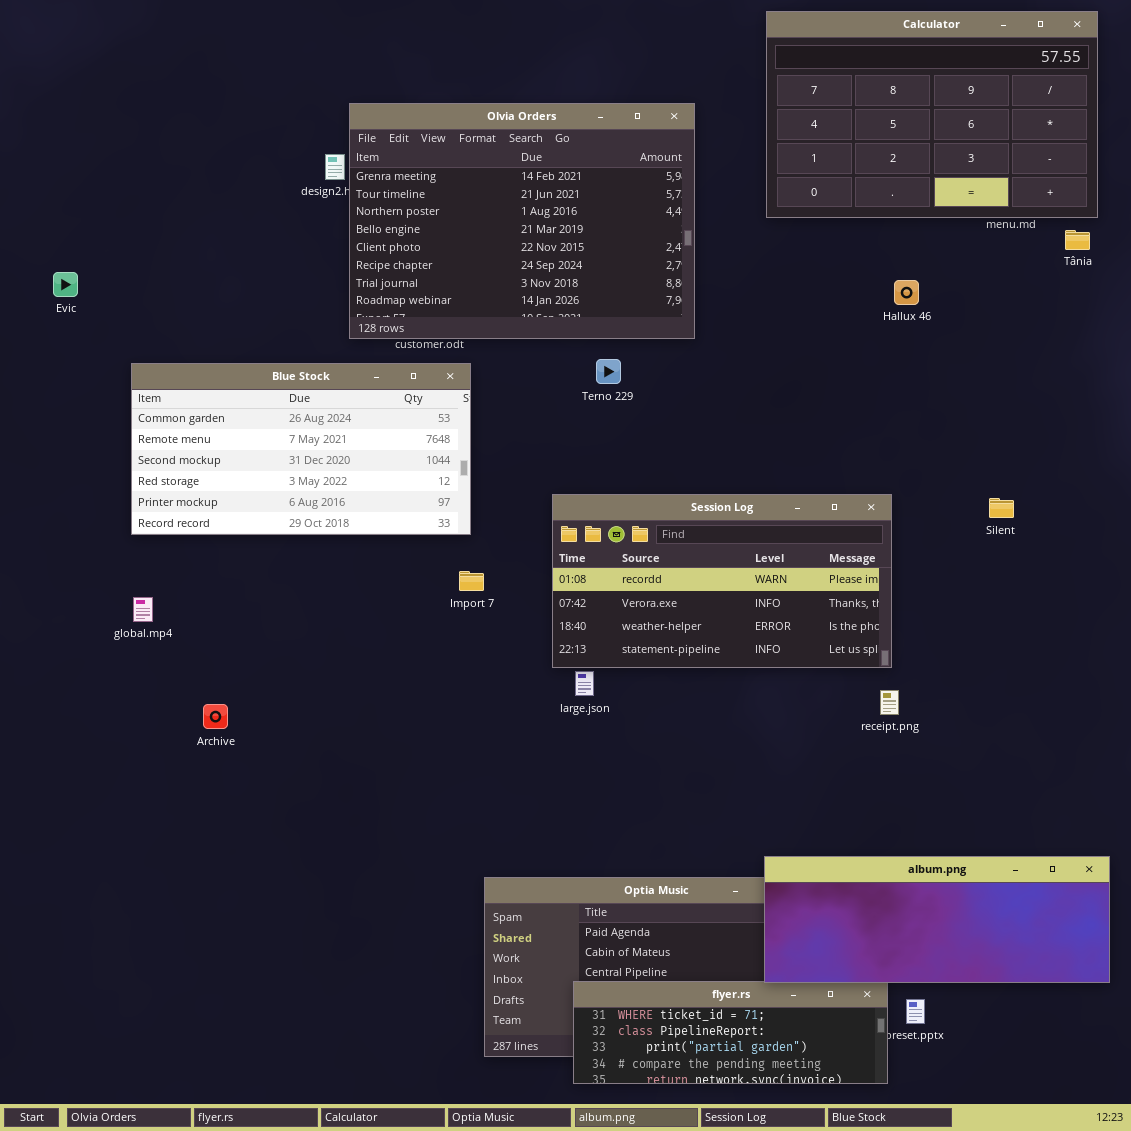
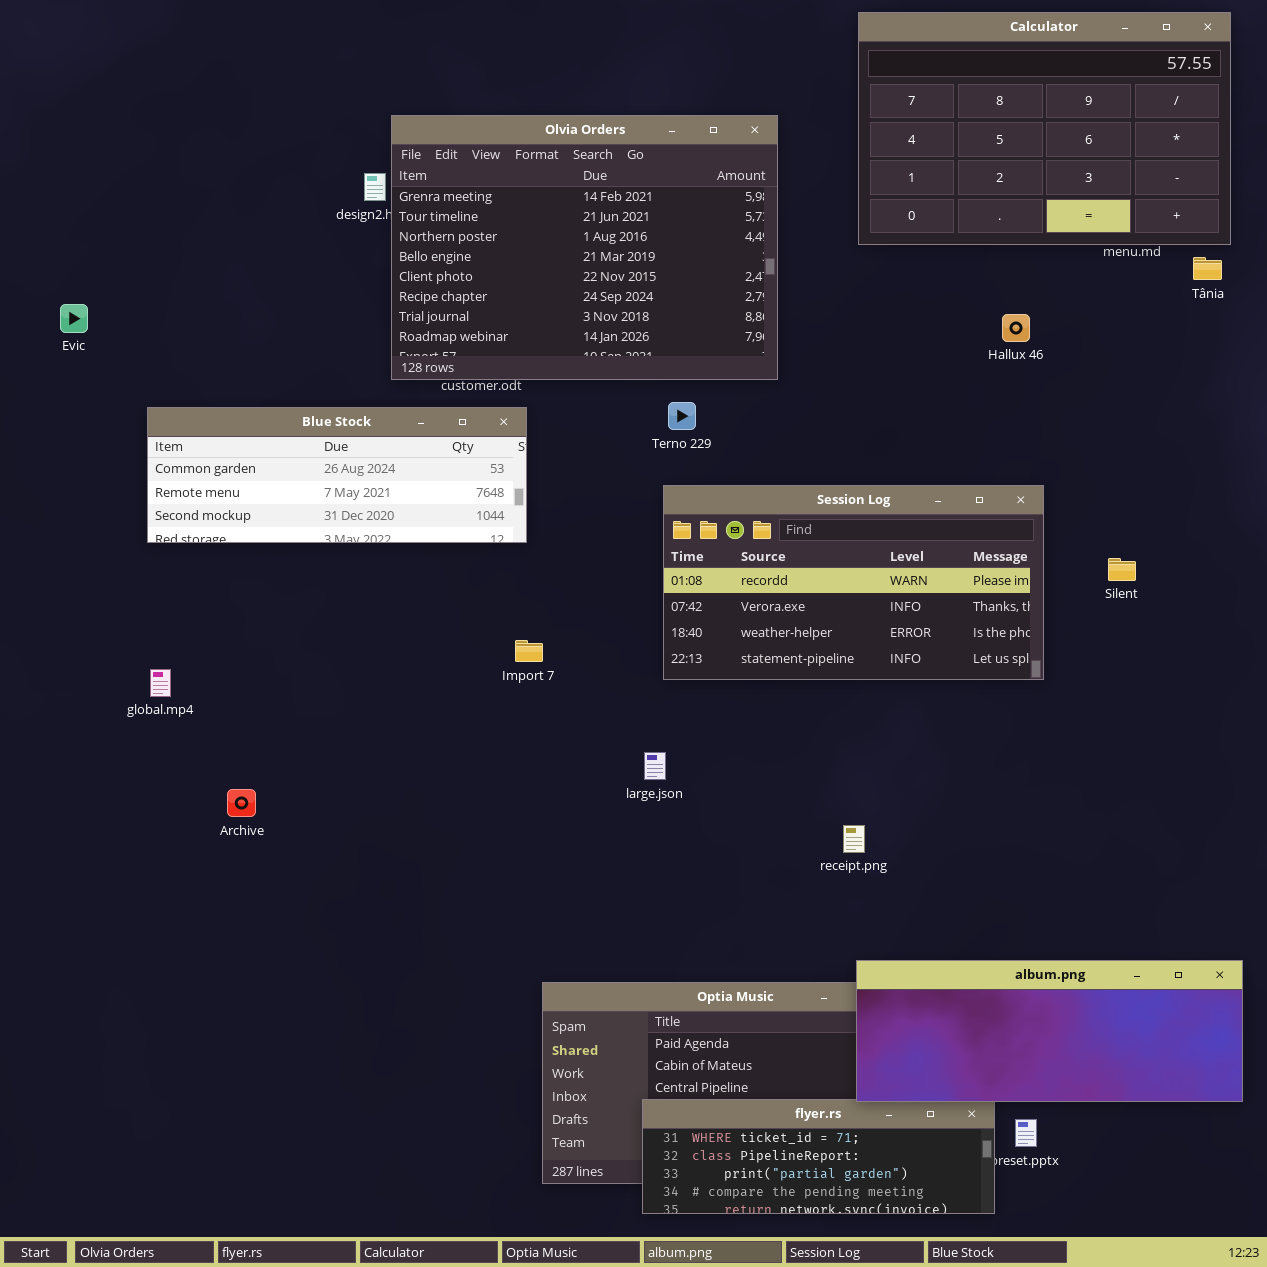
Blue Stock: [131,363,471,535] -> [147,407,527,543], resized
Session Log: [552,494,892,668] -> [663,485,1044,680], moved
receipt.png: [880,690,899,715] -> [843,825,865,853], moved

